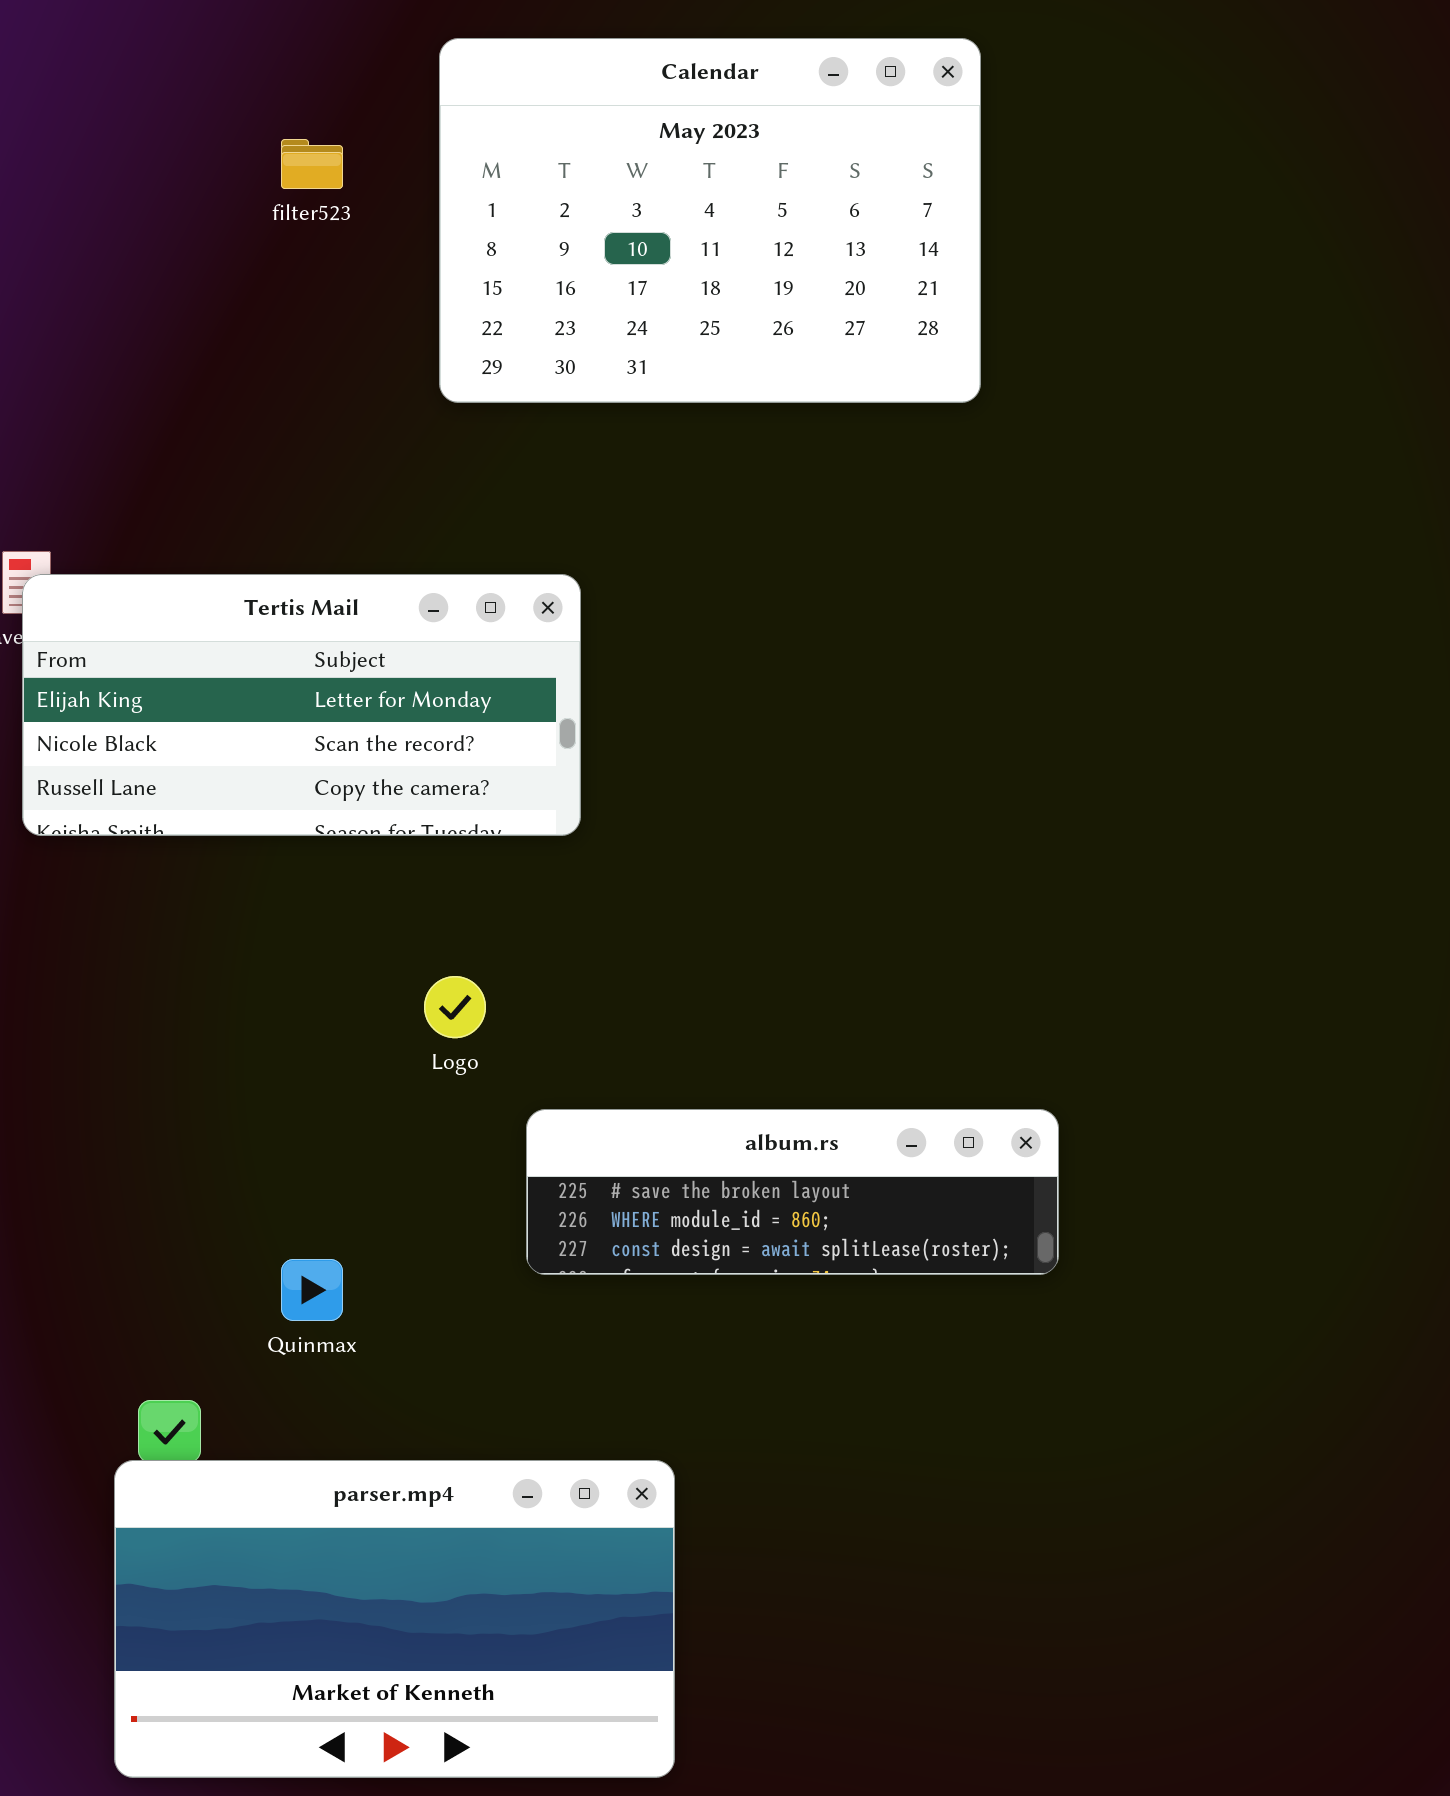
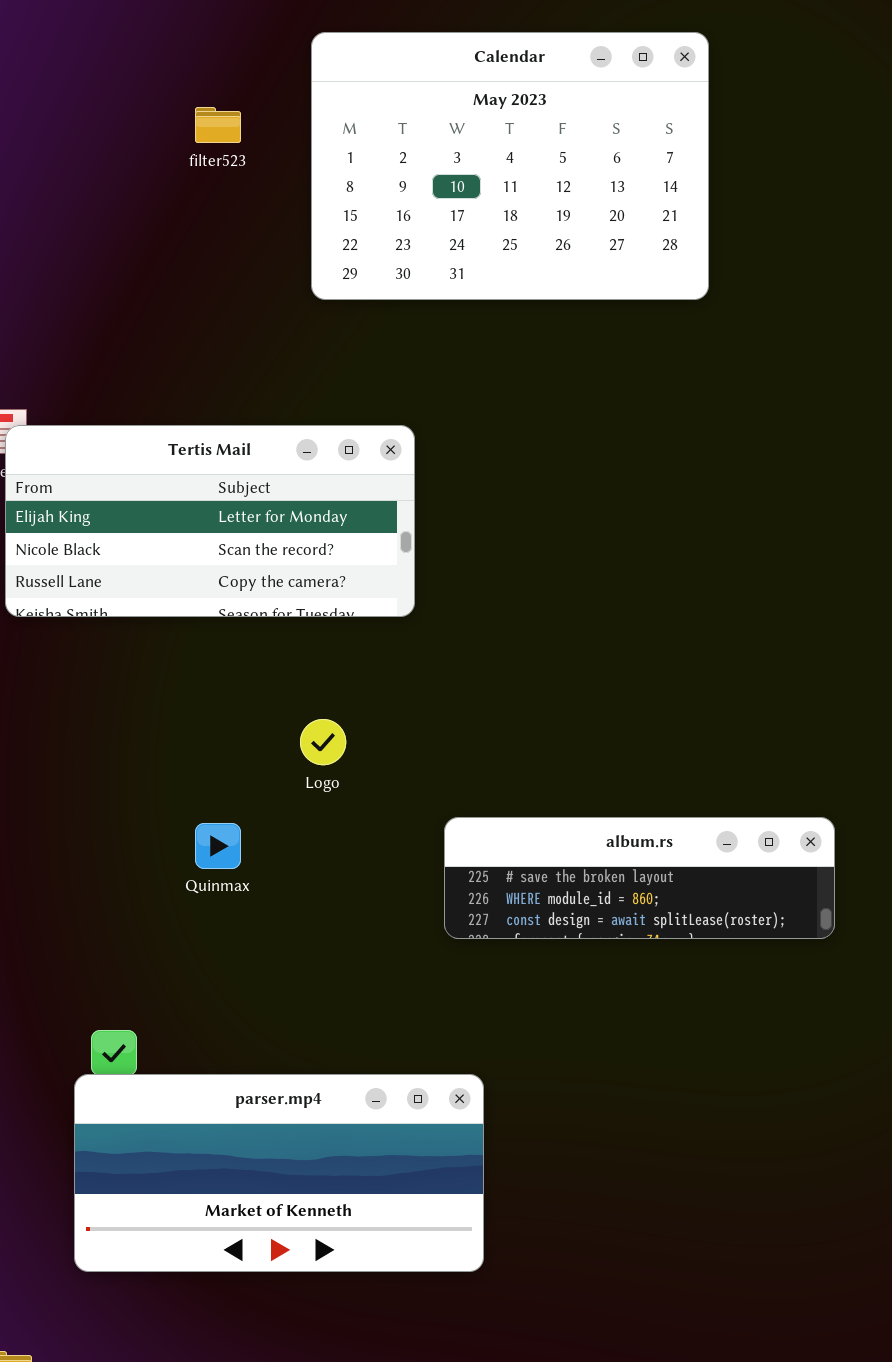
album.rs: [526,1109,1059,1275] -> [444,817,835,939], moved
Quinmax: [281,1259,343,1321] -> [195,823,241,869], moved
parser.mp4: [114,1460,675,1778] -> [74,1074,484,1272], resized

